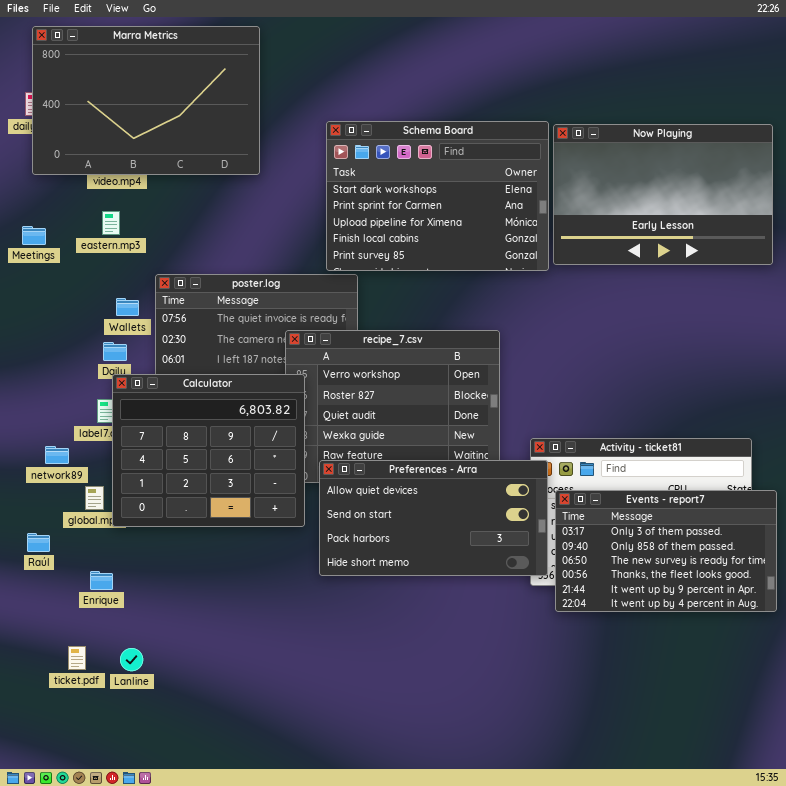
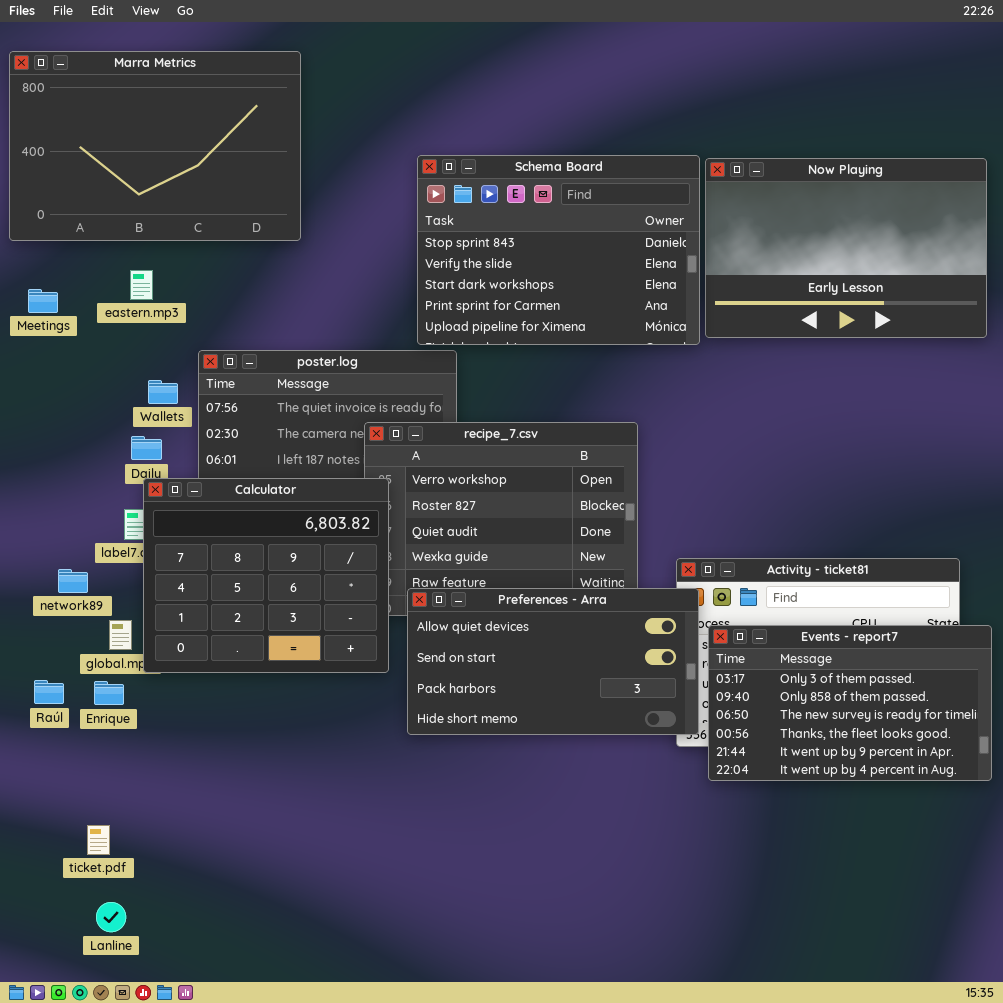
Marra Metrics: [32,26,260,175] -> [9,51,301,241], moved
Schema Board: [326,121,549,271] -> [417,155,700,345], scrolled up 2 rows
Enrique: [90,571,113,590] -> [94,681,124,705], moved
Lanline: [120,648,143,671] -> [96,902,126,932], moved

